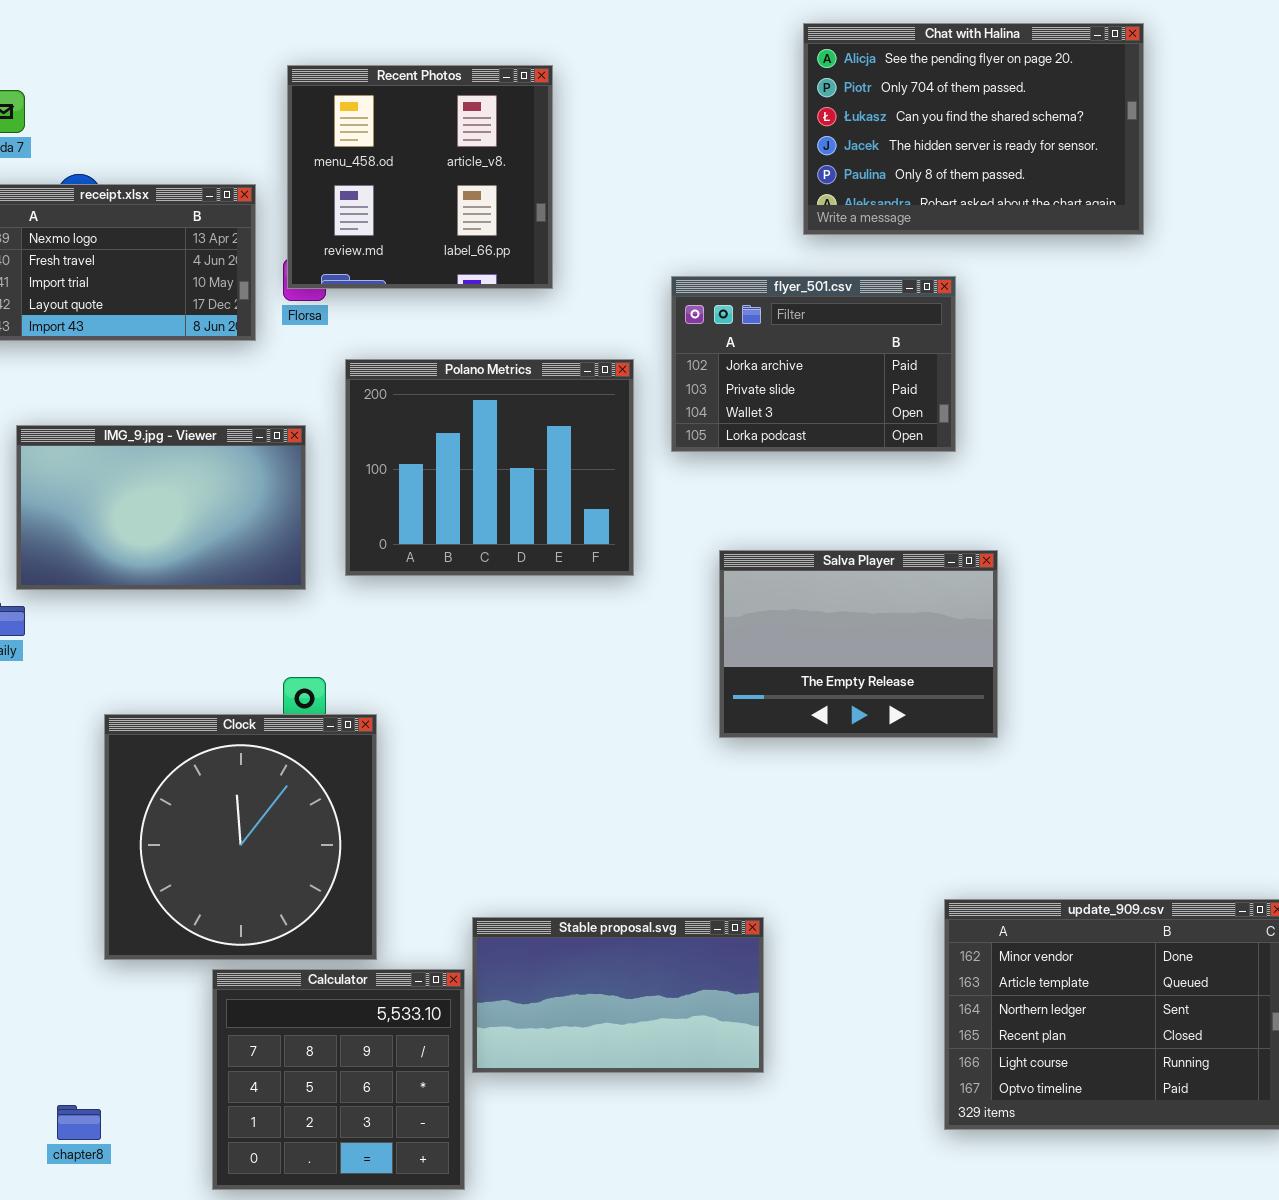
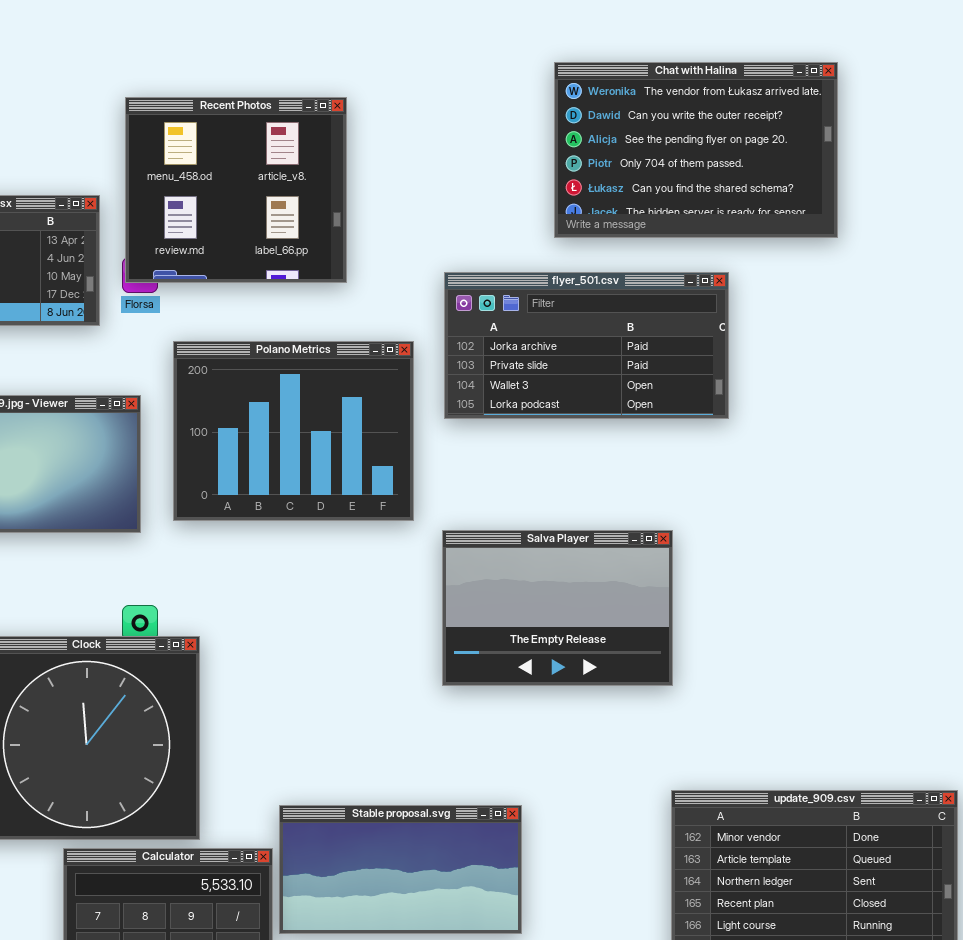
Chat with Halina: [803,23,1144,235] -> [554,62,838,238], scrolled up 2 rows
flyer_501.csv: [671,276,956,452] -> [444,272,729,419], resized
Salva Player: [719,550,998,738] -> [442,530,673,686], moved

